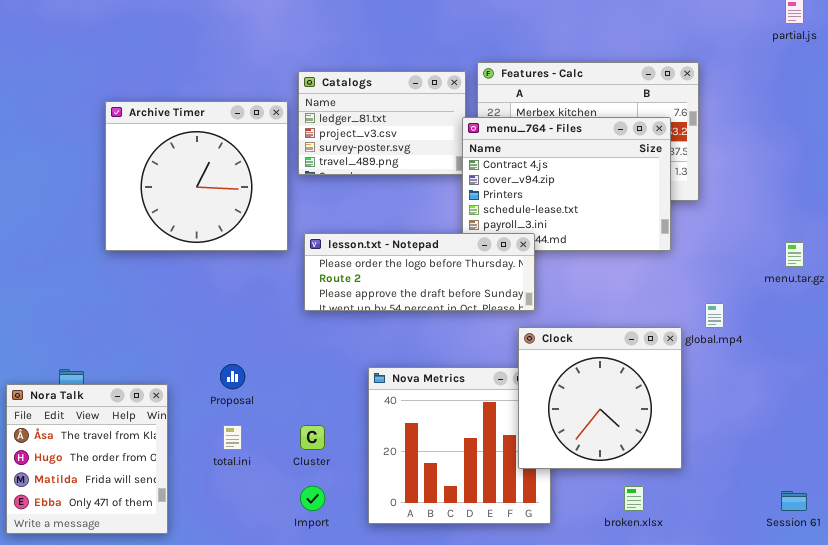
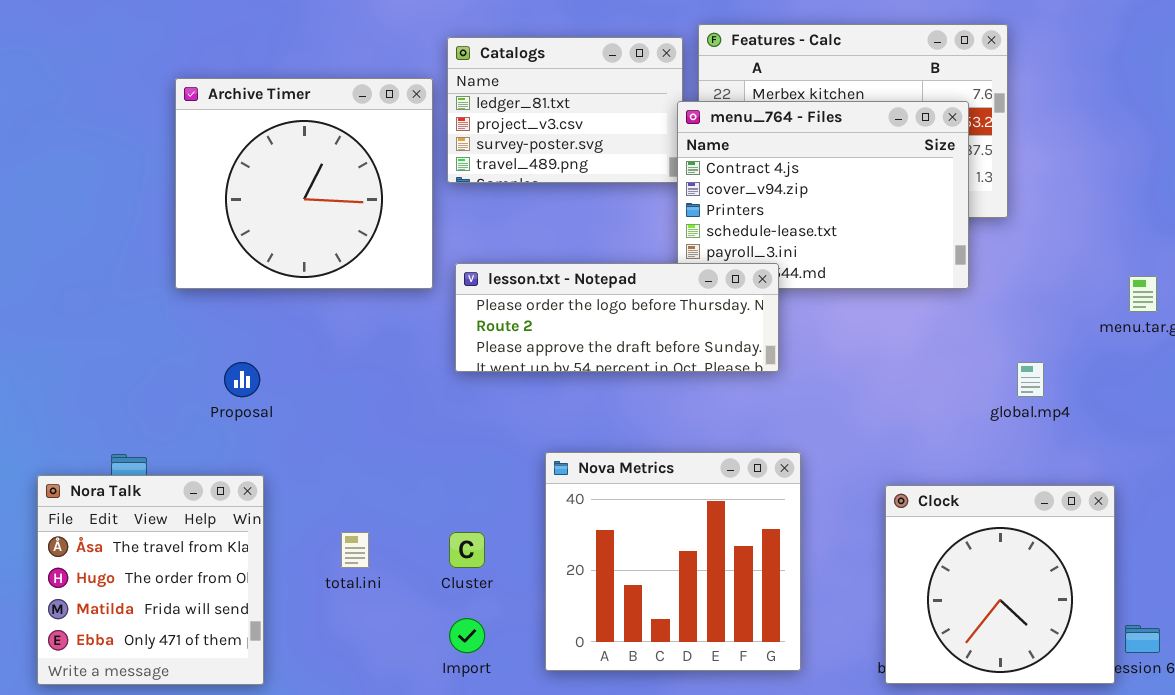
Clock: [518,327,682,469] -> [885,485,1115,684], moved
Proposal: [220,364,245,389] -> [224,362,260,397], moved

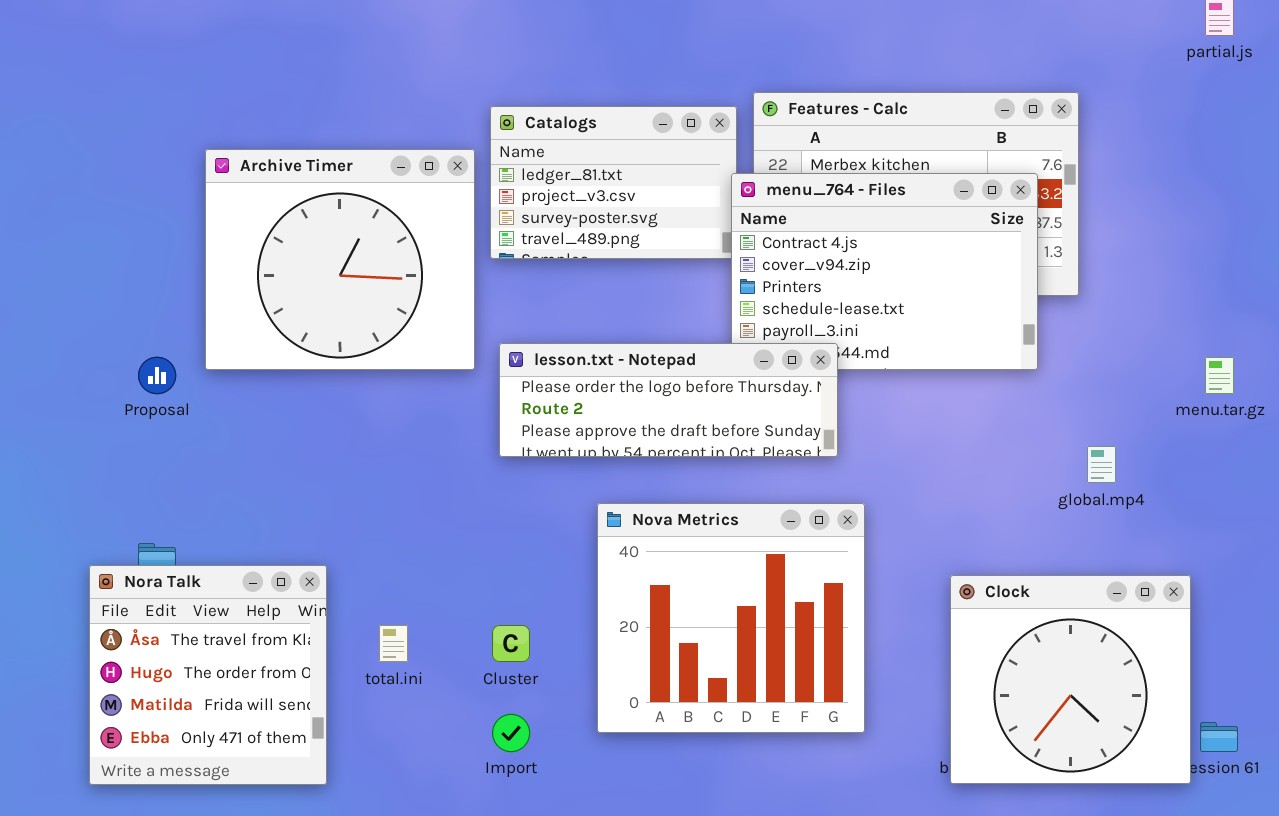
Proposal: [224,362,260,397] -> [138,357,176,394], moved
Nova Metrics: [545,452,801,671] -> [597,503,865,733], moved
Nora Talk: [37,475,264,685] -> [89,565,327,785], moved

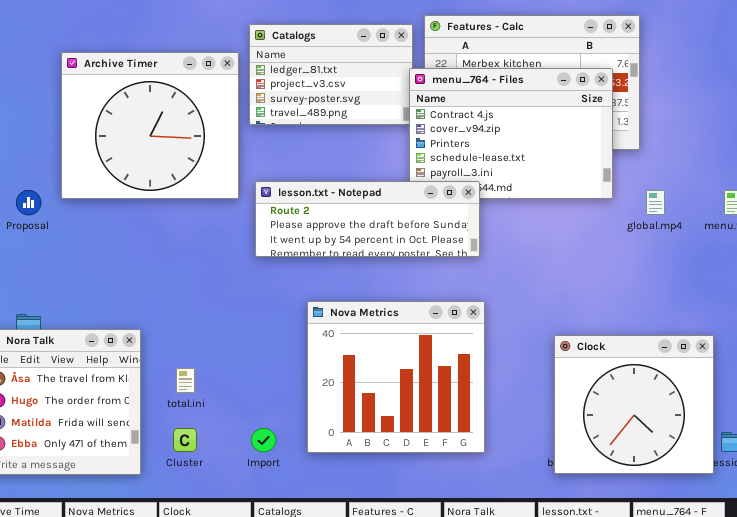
lesson.txt - Notepad: [499,343,838,457] -> [255,181,480,257], scrolled down 1 row
global.mp4: [1087,446,1116,483] -> [646,190,665,215], moved
Nova Metrics: [597,503,865,733] -> [307,301,485,453], moved
Cluster: [492,625,530,662] -> [173,428,197,452], moved

